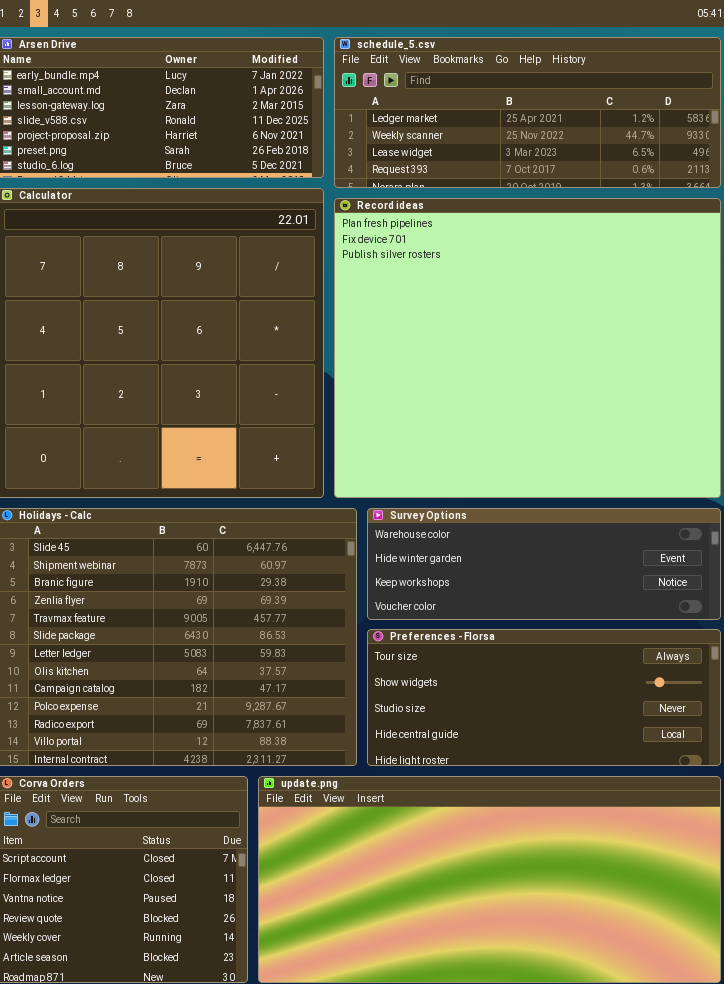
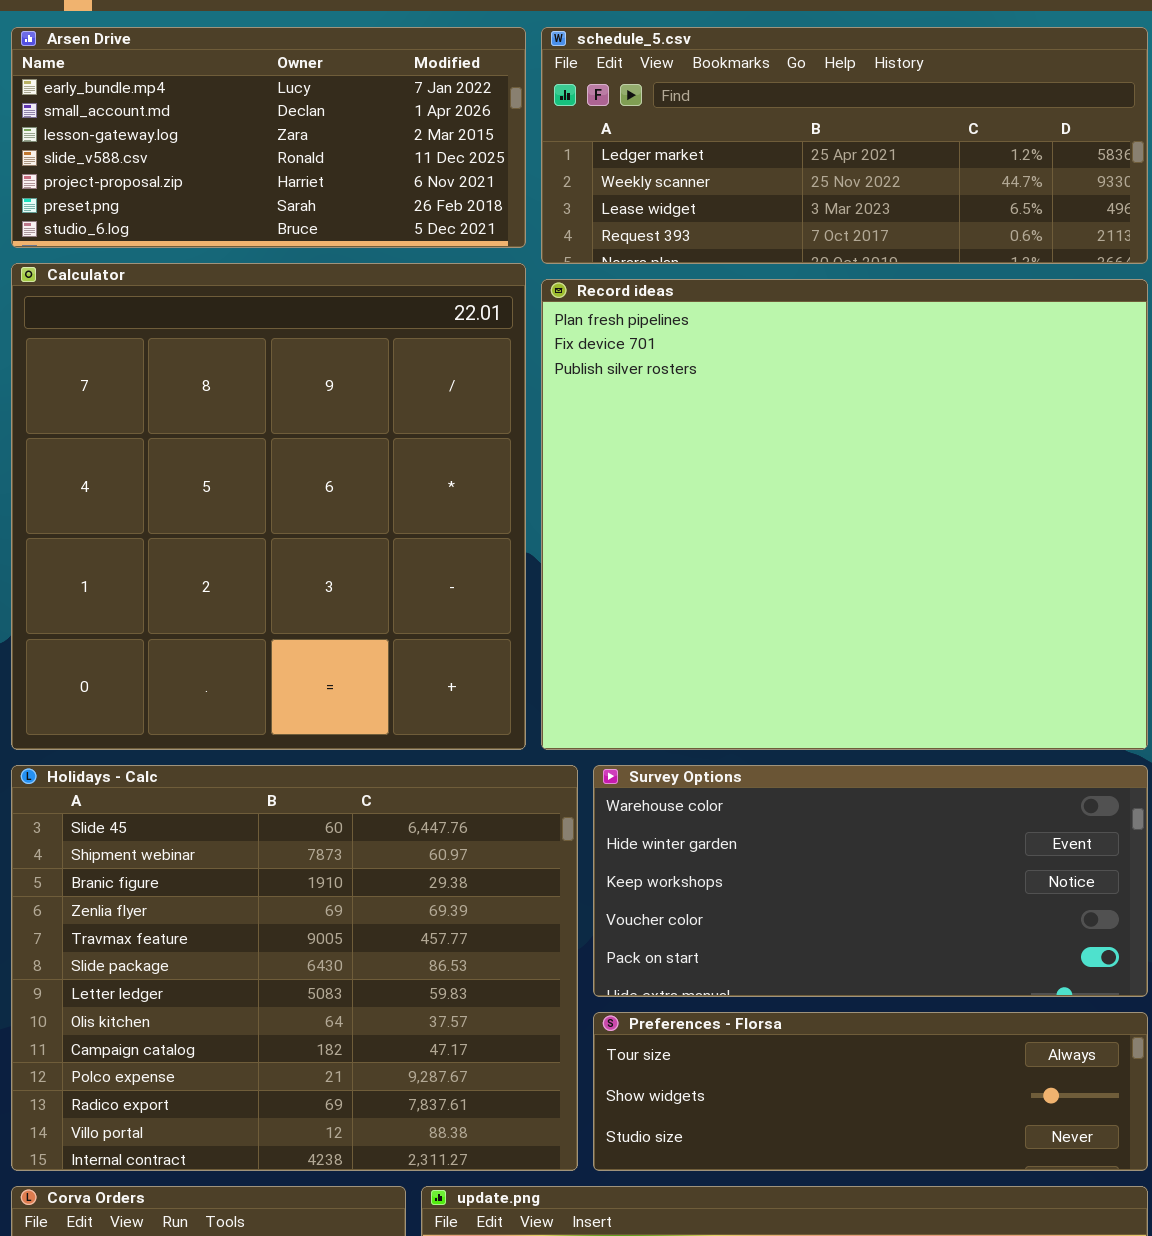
Survey Options: [367,508,721,620] -> [593,765,1148,997], resized
Preferences - Florsa: [367,629,721,766] -> [593,1012,1148,1171], resized

